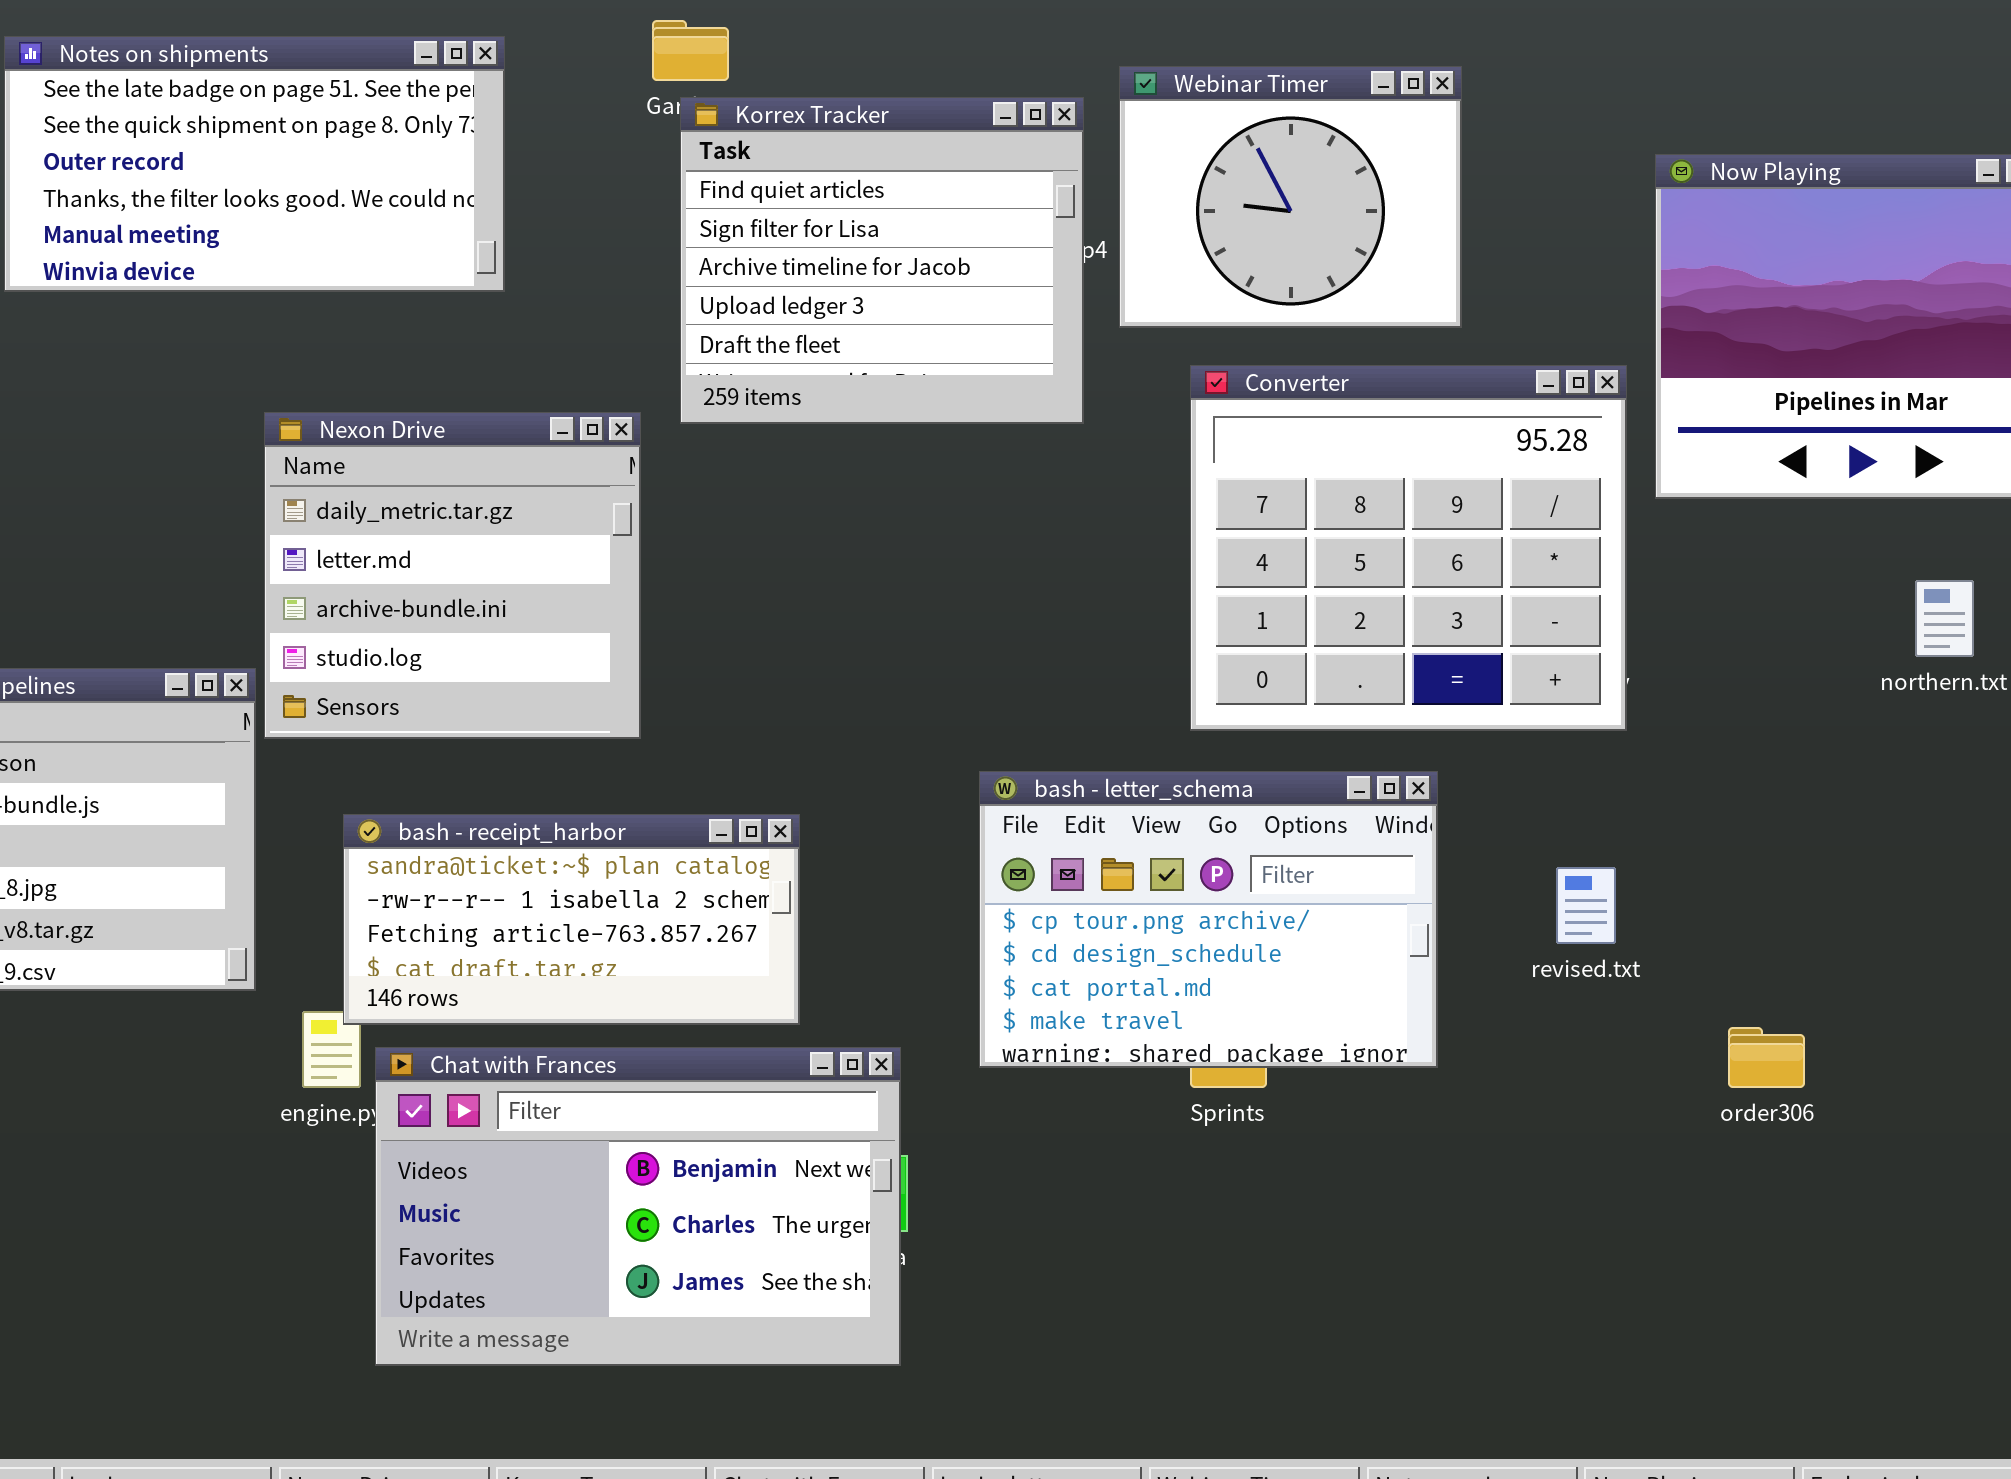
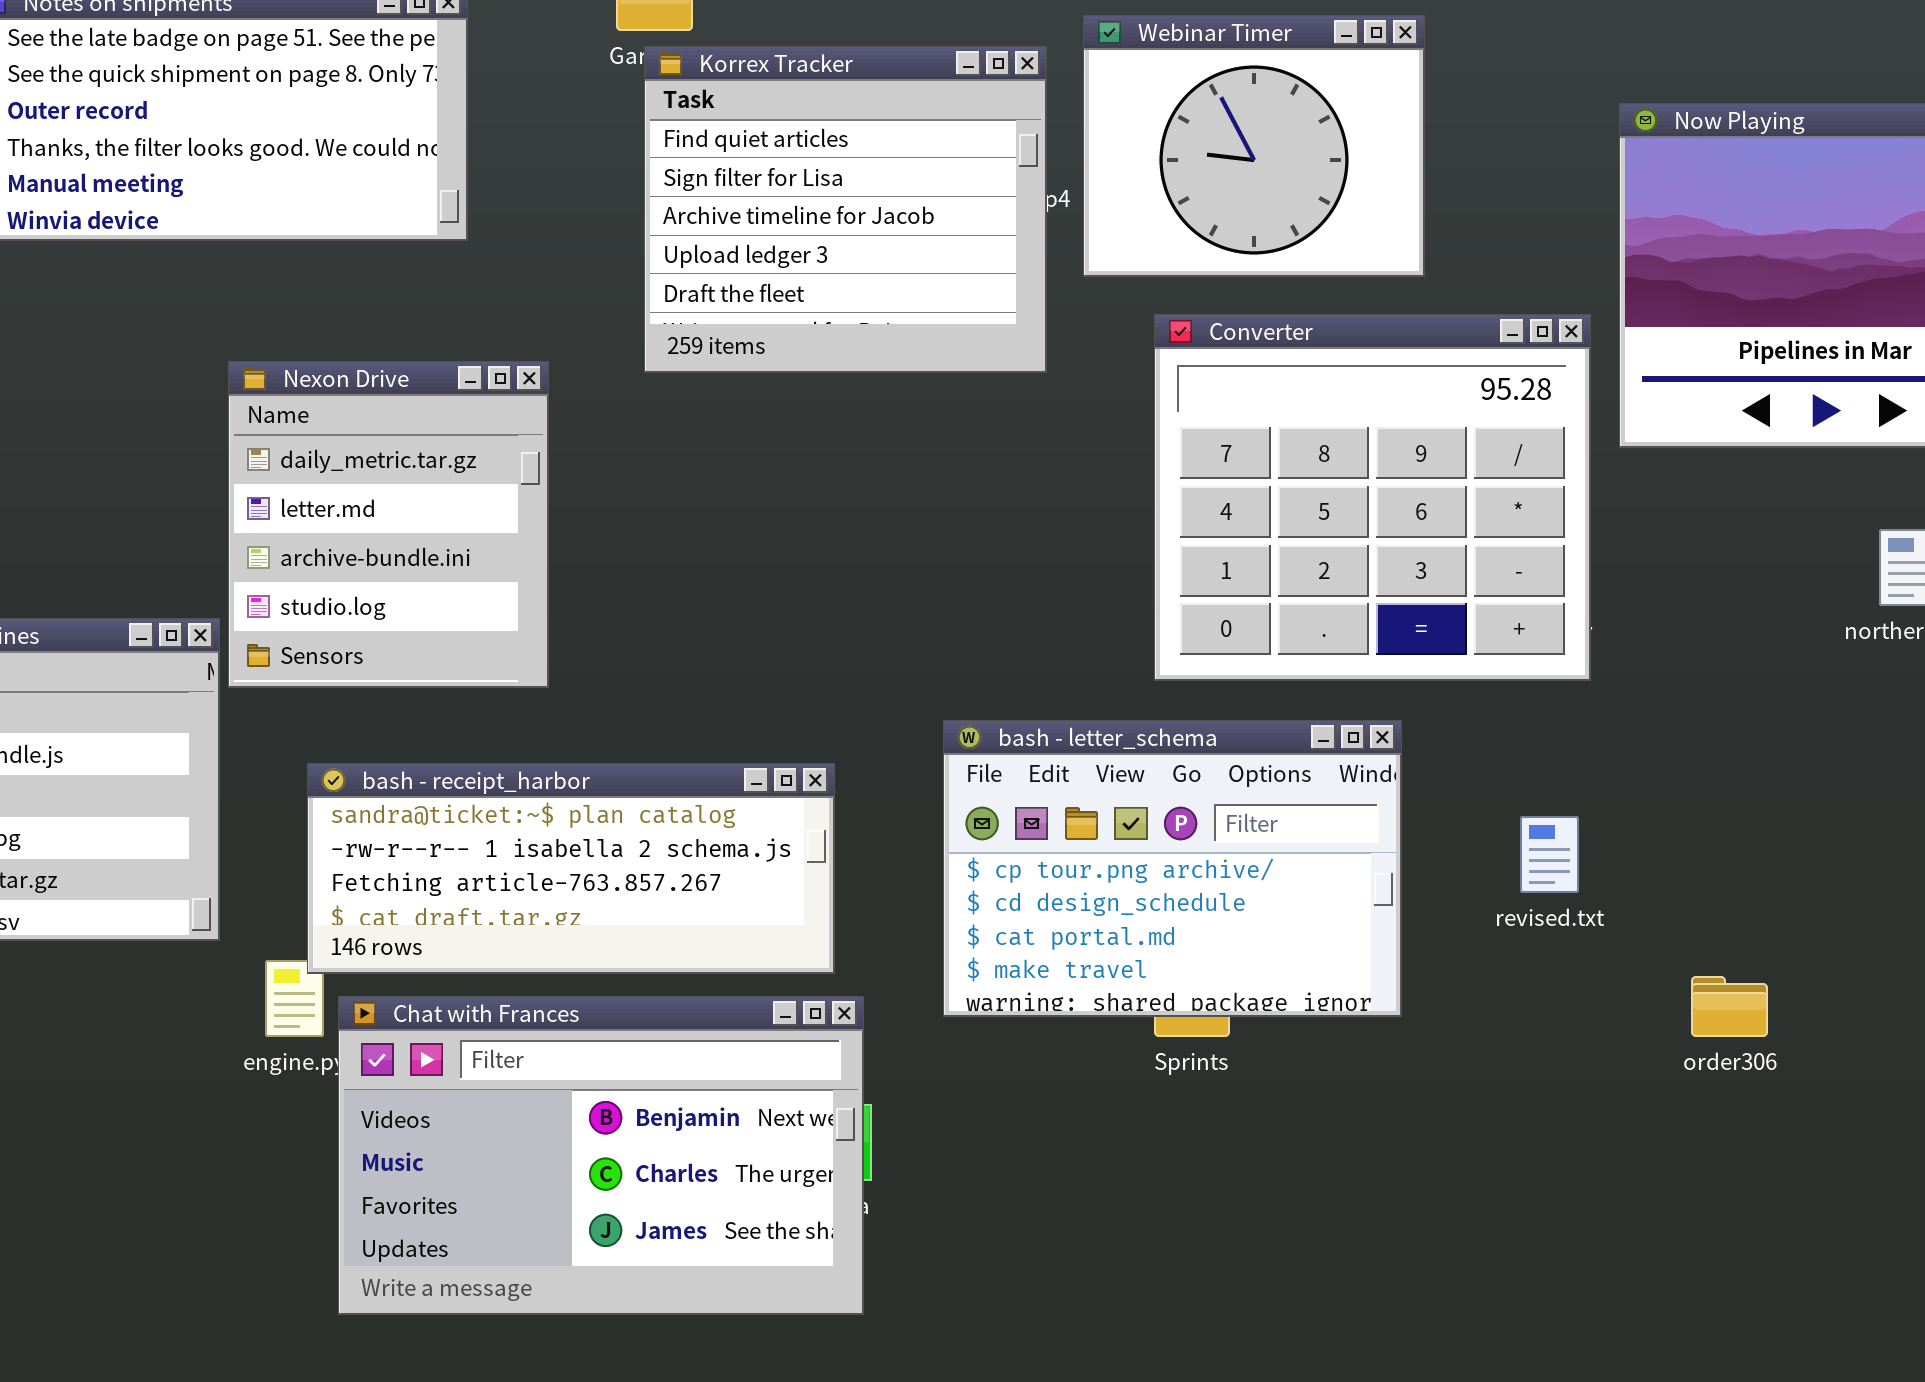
Nexon Drive: [264,412,641,739] -> [228,361,549,688], resized
bash - receipt_harbor: [343,814,800,1025] -> [307,763,835,974], resized

